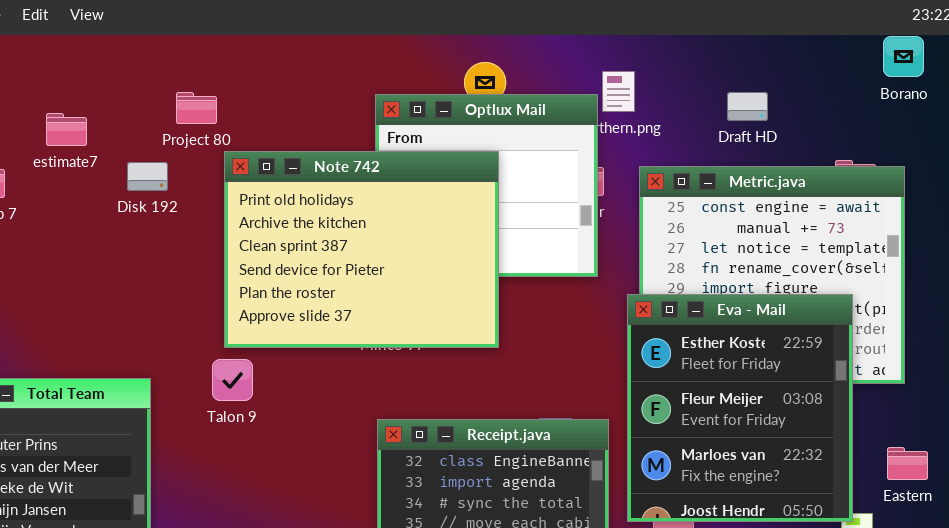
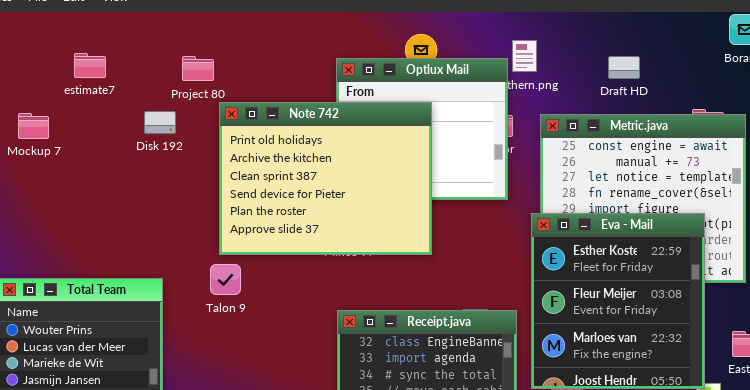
estimate7: [46,113,87,146] -> [74,53,106,78], moved

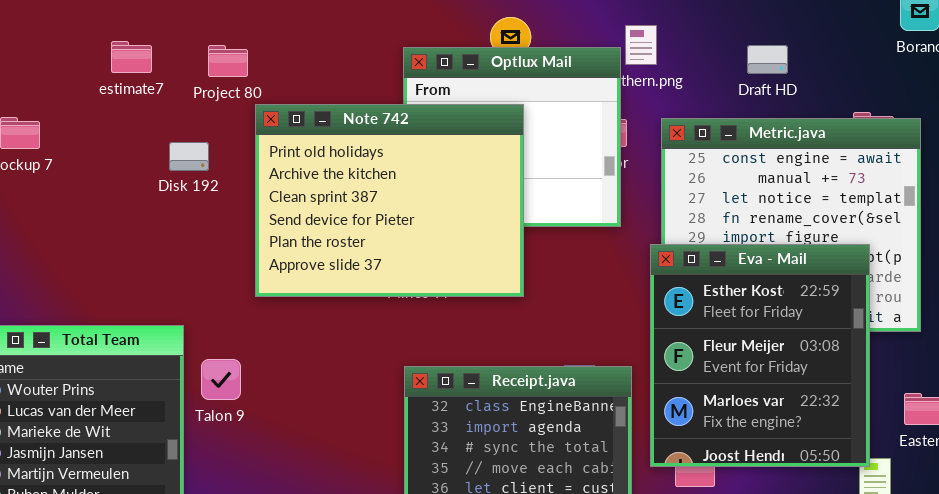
estimate7: [74,53,106,78] -> [111,41,152,73], moved
Disk 192: [144,111,176,134] -> [169,142,209,171], moved
Talon 9: [210,264,241,295] -> [201,359,241,400], moved

